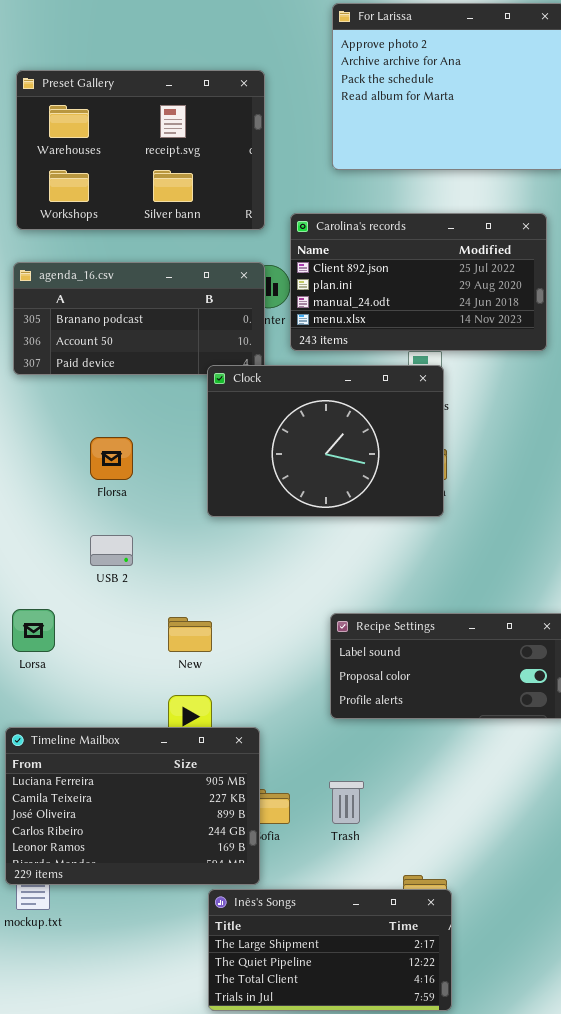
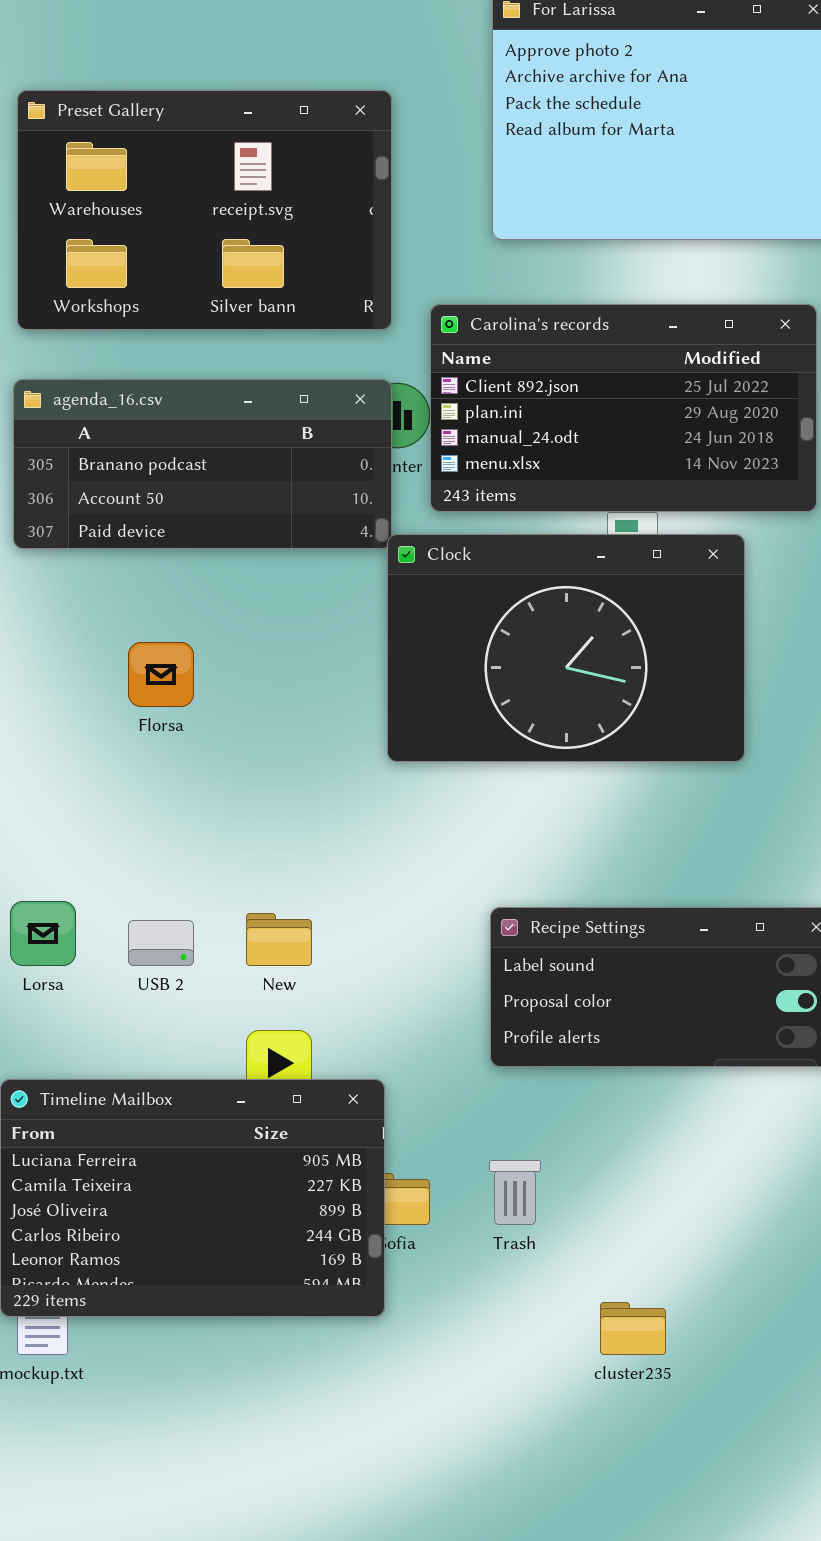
Clock: [207,365,444,517] -> [387,534,745,762], moved
USB 2: [90,535,133,566] -> [128,920,194,966], moved
Inês's Songs: [208,889,452,1011] -> none, closed

